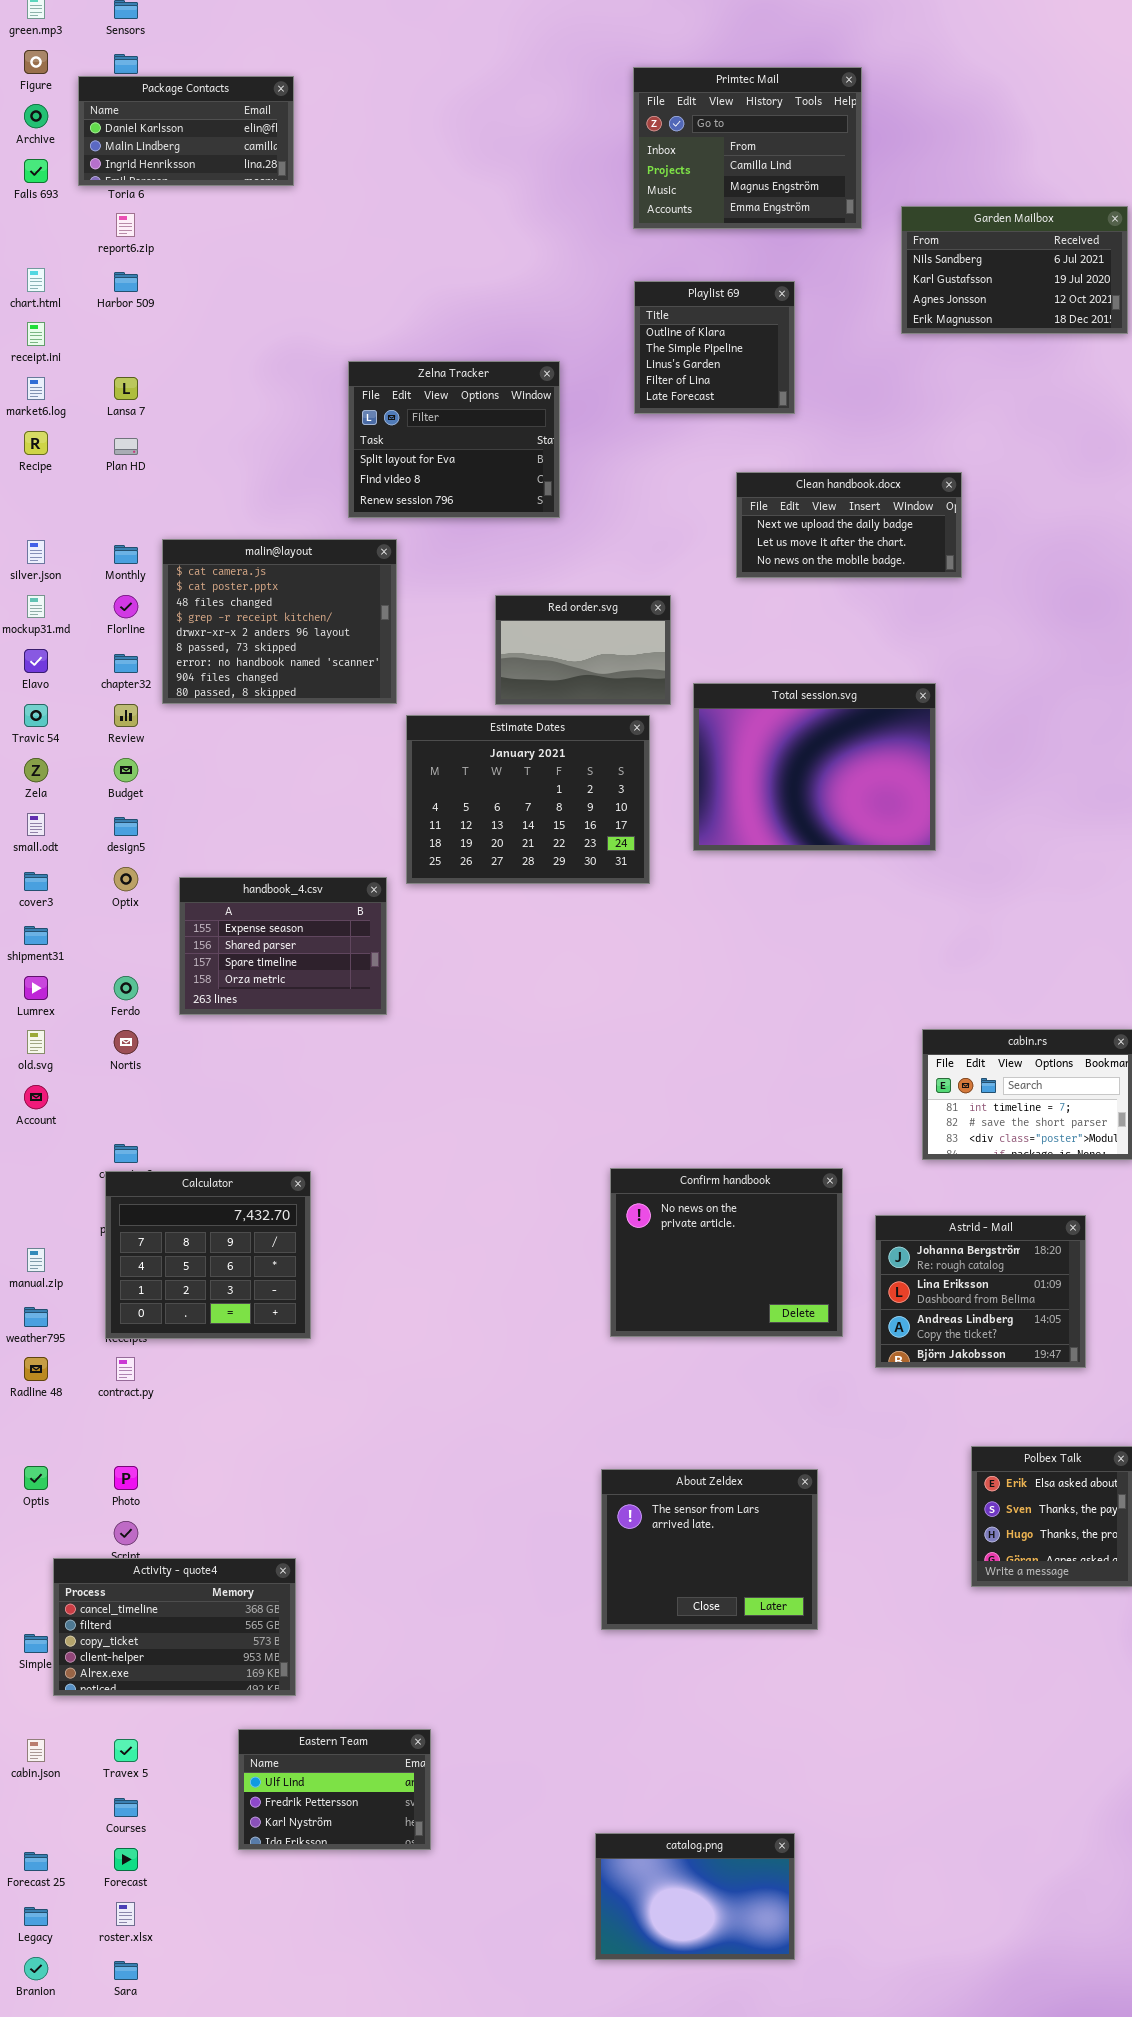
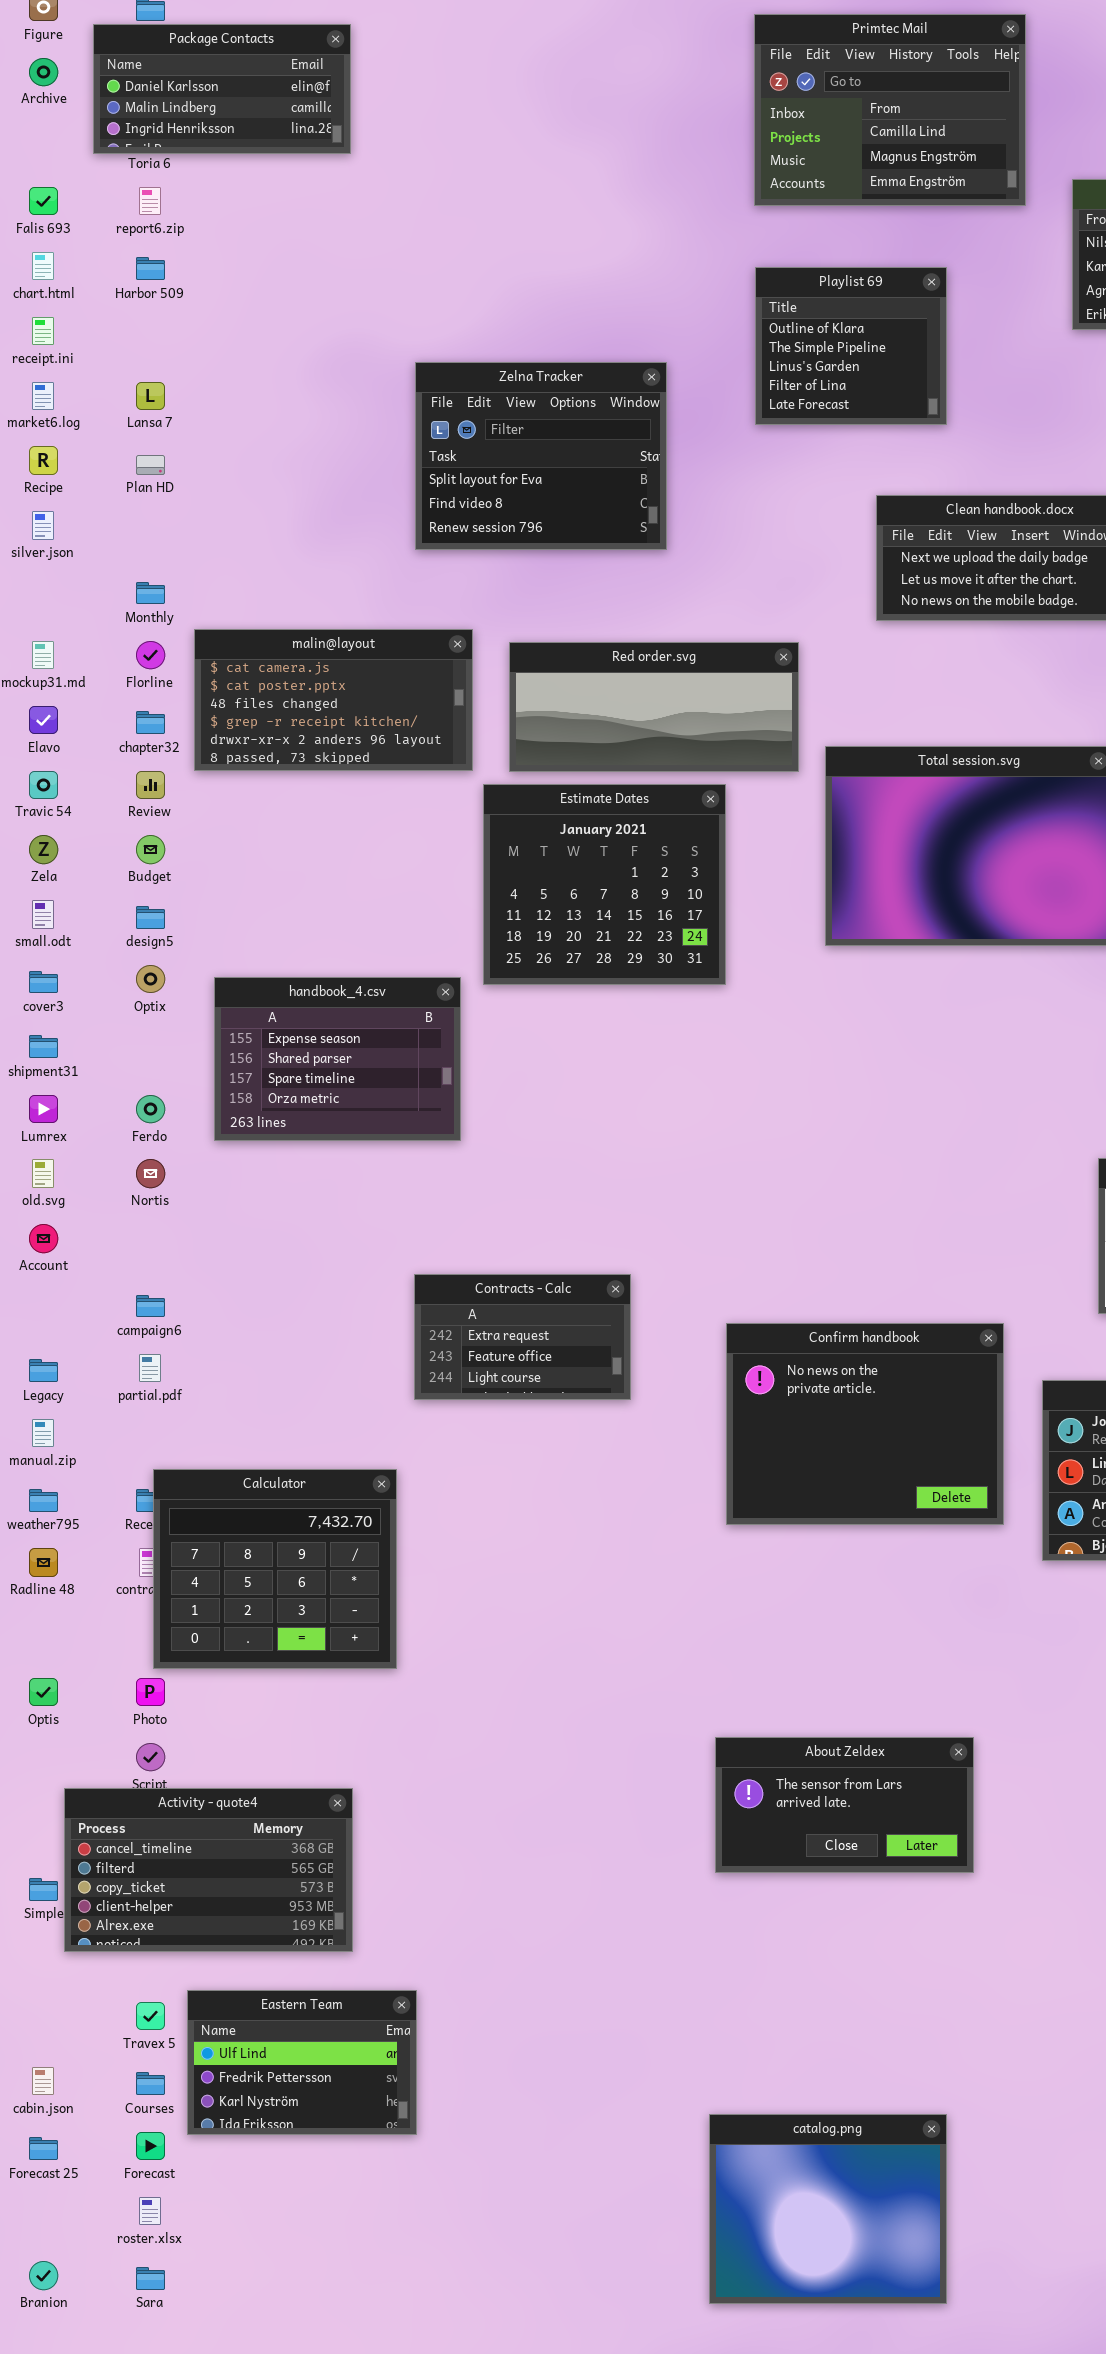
Falis 693: [24,159,48,183] -> [29,187,58,215], moved
malin@layout: [162,539,397,704] -> [194,629,473,771], resized
silver.json: [27,540,45,564] -> [32,511,54,540], moved
Red order.svg: [495,595,671,705] -> [509,642,799,772], resized
Estimate Dates: [406,715,650,884] -> [483,784,726,985], resized
Contracts - Calc: none -> [414,1274,631,1400], opened
Calculator: [105,1171,311,1339] -> [153,1469,397,1669], moved
About Zeldex: [601,1469,818,1630] -> [715,1737,974,1873], resized
Eastern Team: [238,1729,431,1850] -> [187,1990,417,2135], moved
cabin.json: [27,1739,45,1762] -> [32,2067,54,2095], moved
catalog.png: [595,1833,795,1960] -> [709,2114,947,2304], resized
Legacy: [24,1907,48,1926] -> [29,1359,58,1382], moved

